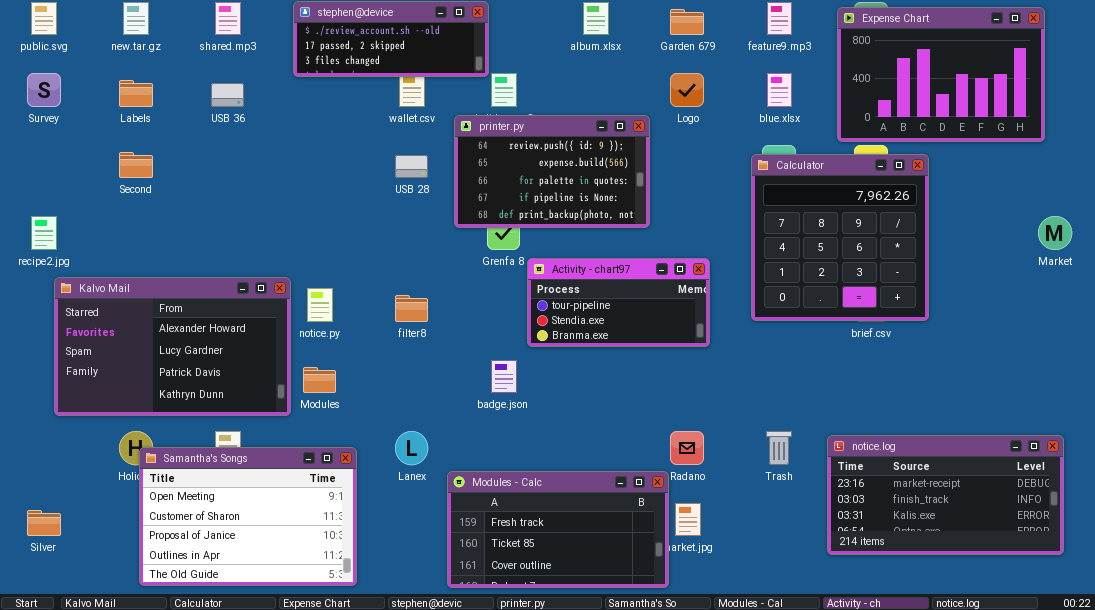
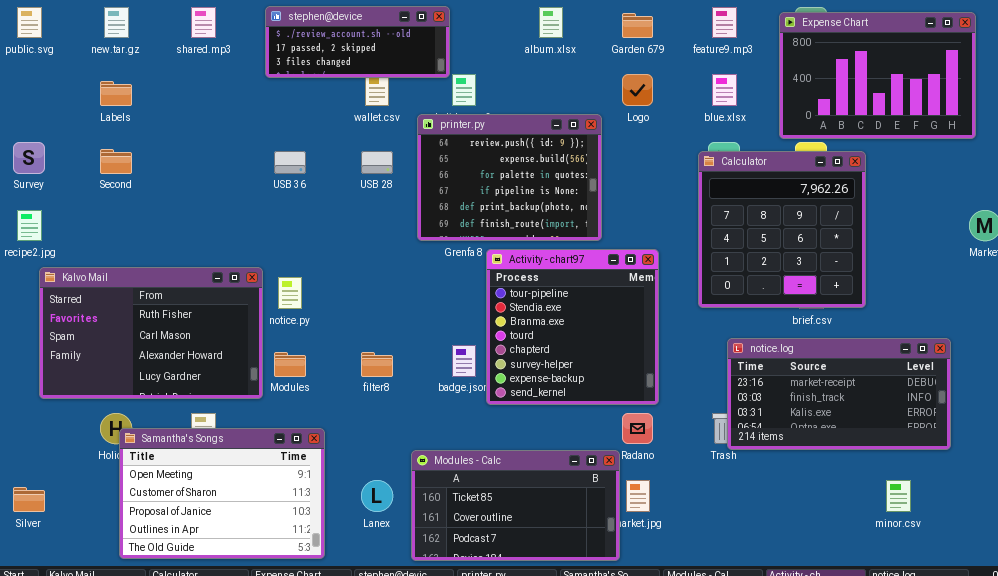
Survey: [27,73,61,107] -> [13,142,45,174], moved
USB 36: [211,83,244,107] -> [274,151,306,174], moved
printer.py: [454,115,650,228] -> [417,114,602,241], resized
Activity - chart97: [527,258,710,347] -> [486,249,659,405], resized
Kalvo Mail: [54,277,291,416] -> [39,267,263,399], scrolled up 2 rows
filter8: [395,295,428,322] -> [361,352,393,377], moved
Lanex: [395,431,428,465] -> [361,480,393,512], moved
notice.log: [827,435,1064,555] -> [727,338,951,450], moved
Modules - Calc: [447,471,669,588] -> [411,450,620,561], scrolled down 1 row

